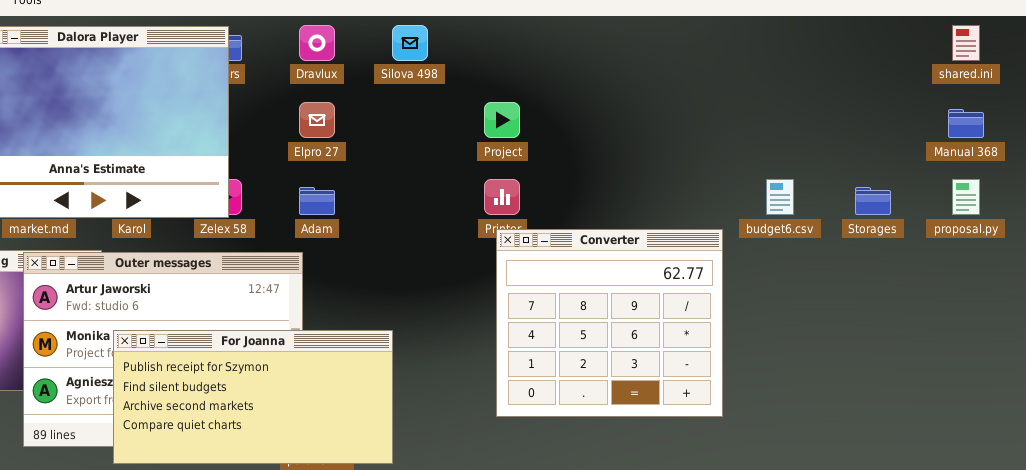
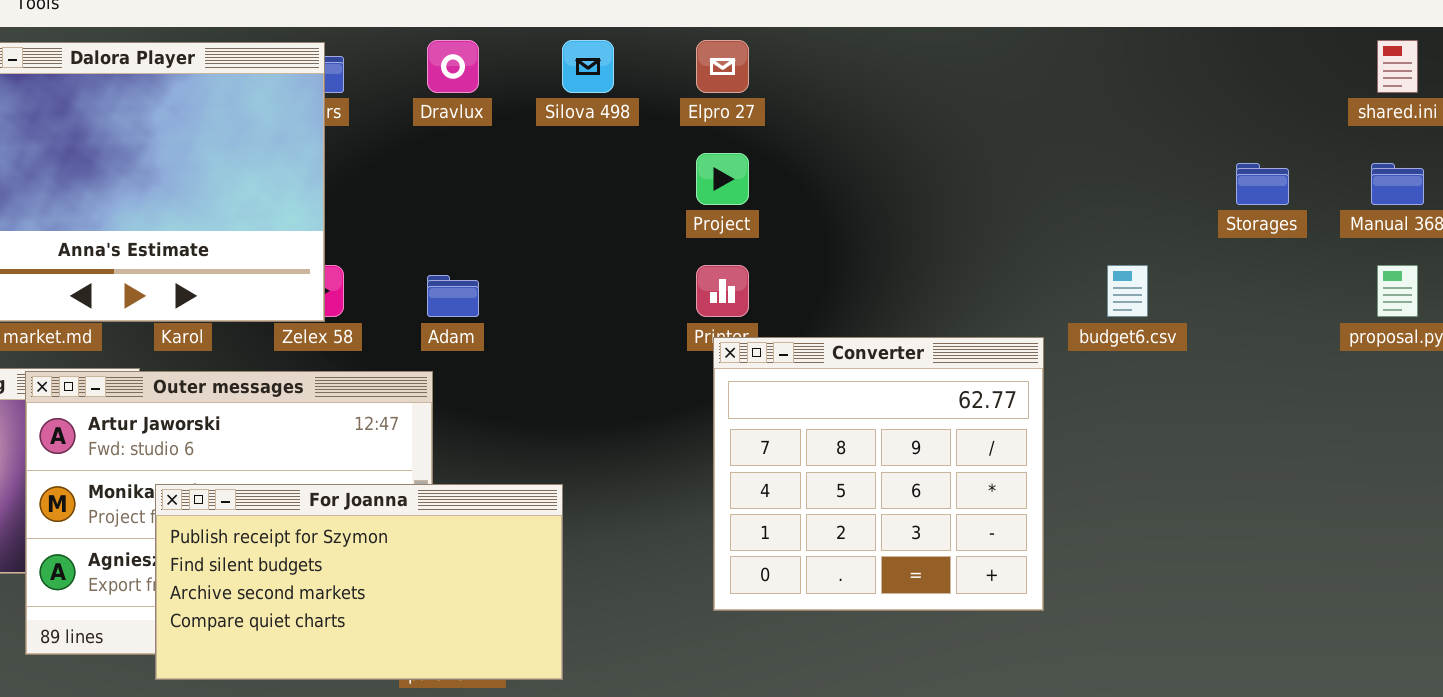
Elpro 27: [299,102,335,138] -> [696,40,749,93], moved
Storages: [855,187,891,215] -> [1236,163,1289,205], moved

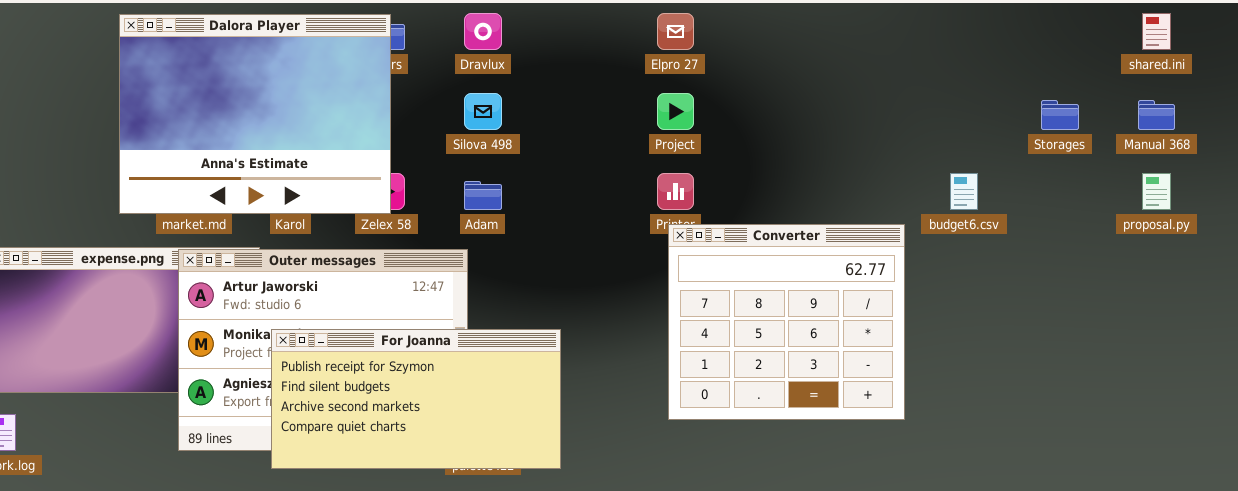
Silova 498: [562,40,614,93] -> [464,93,502,130], moved

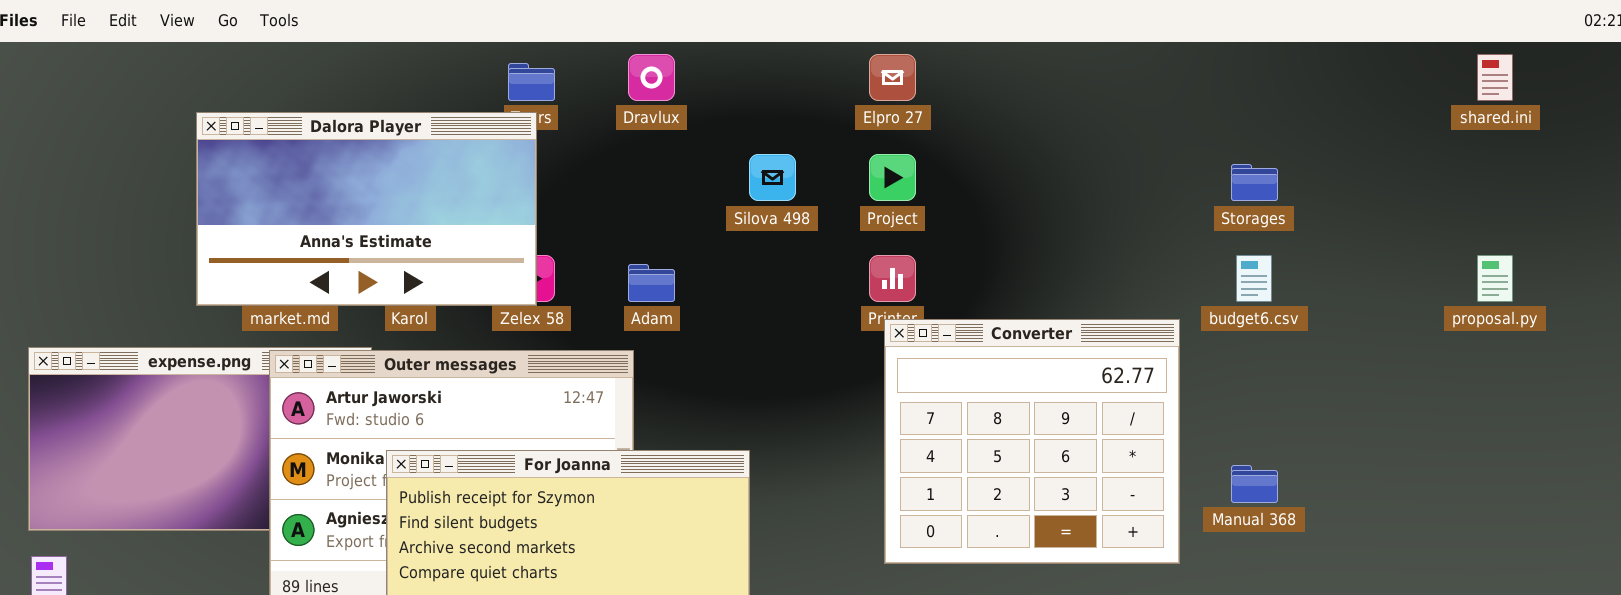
Dalora Player: [119,14,391,214] -> [196,112,537,306], resized
Silova 498: [464,93,502,130] -> [749,154,796,201], moved
Storages: [1041,100,1079,130] -> [1231,164,1278,201], moved
Manual 368: [1138,100,1175,130] -> [1231,465,1278,503], moved

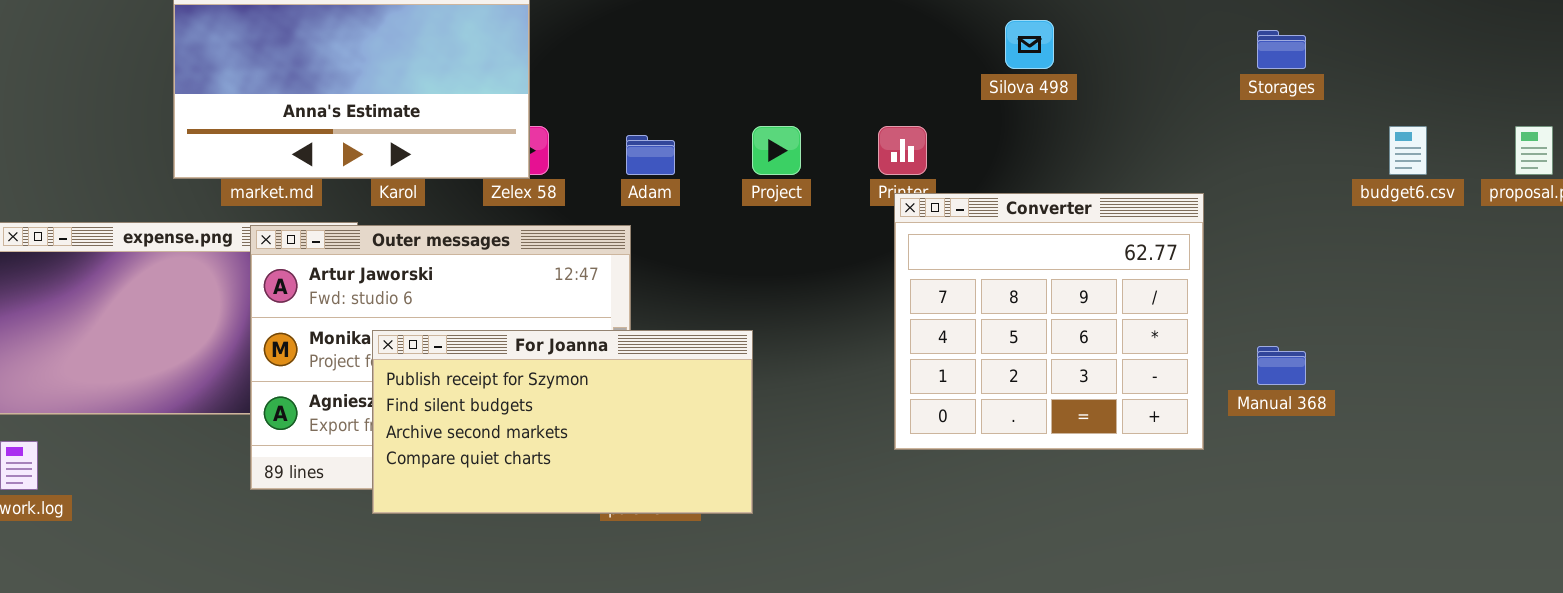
Silova 498: [749,154,796,201] -> [1005,20,1054,69], moved
Project: [869,154,916,201] -> [752,126,801,175], moved
budget6.csv: [1236,255,1272,302] -> [1389,126,1427,175], moved

